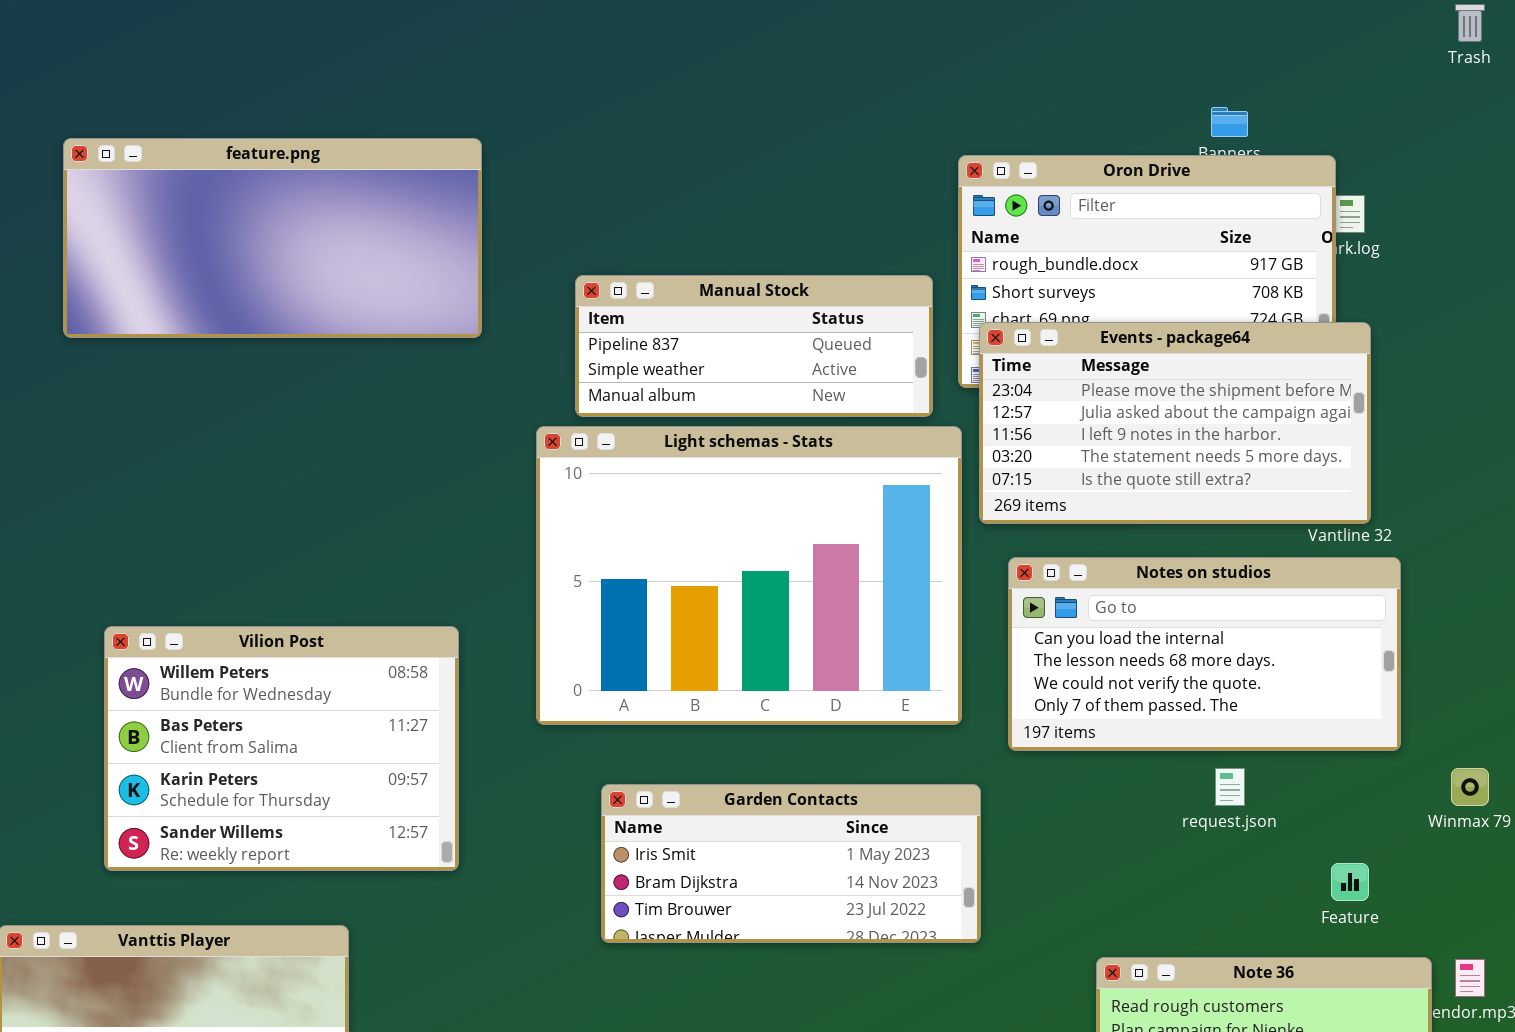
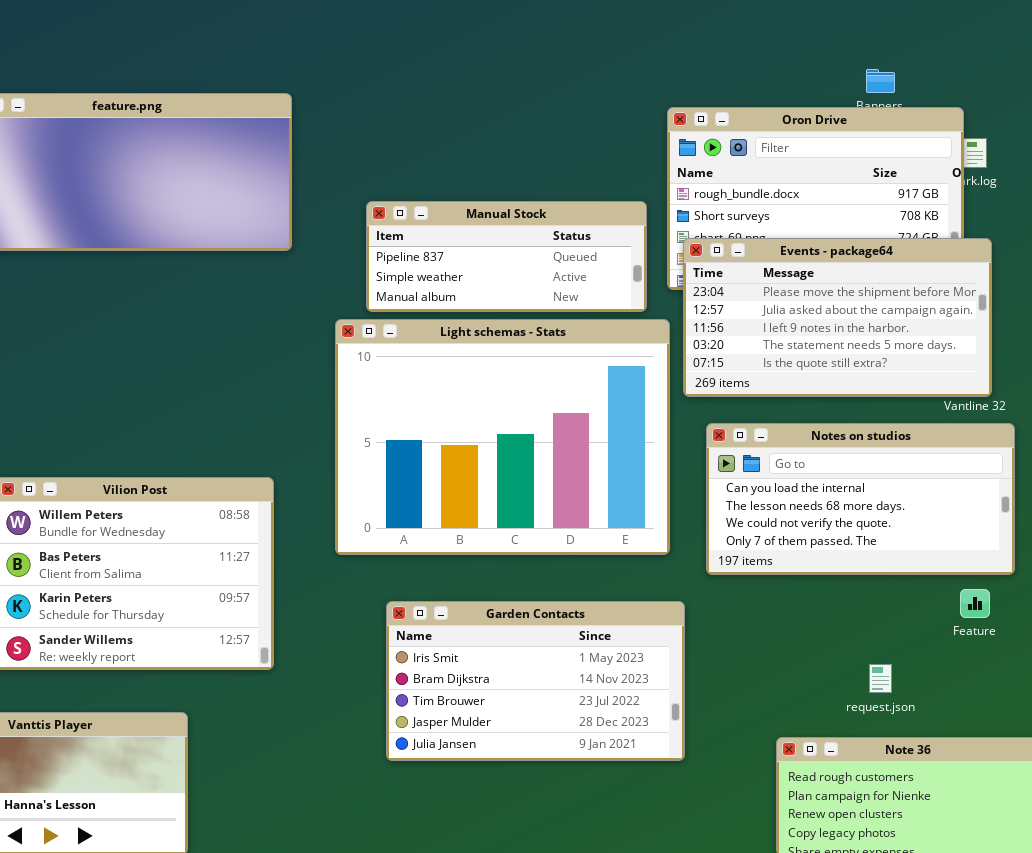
request.json: [1215,768,1245,806] -> [869,664,892,693], moved
Garden Contacts: [601,784,981,943] -> [386,601,685,761], resized
Feature: [1331,863,1369,901] -> [960,589,990,618], moved

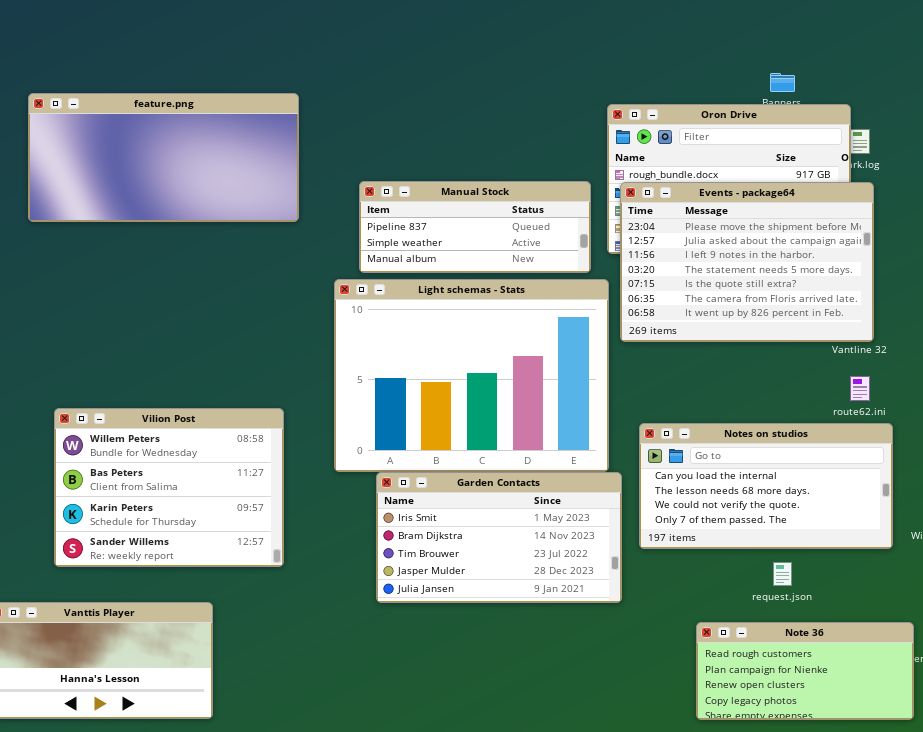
Events - package64: [683,238,992,397] -> [620,182,874,342], resized
Notes on studios: [706,423,1015,575] -> [639,423,893,549], moved
Garden Contacts: [386,601,685,761] -> [376,472,622,603], moved

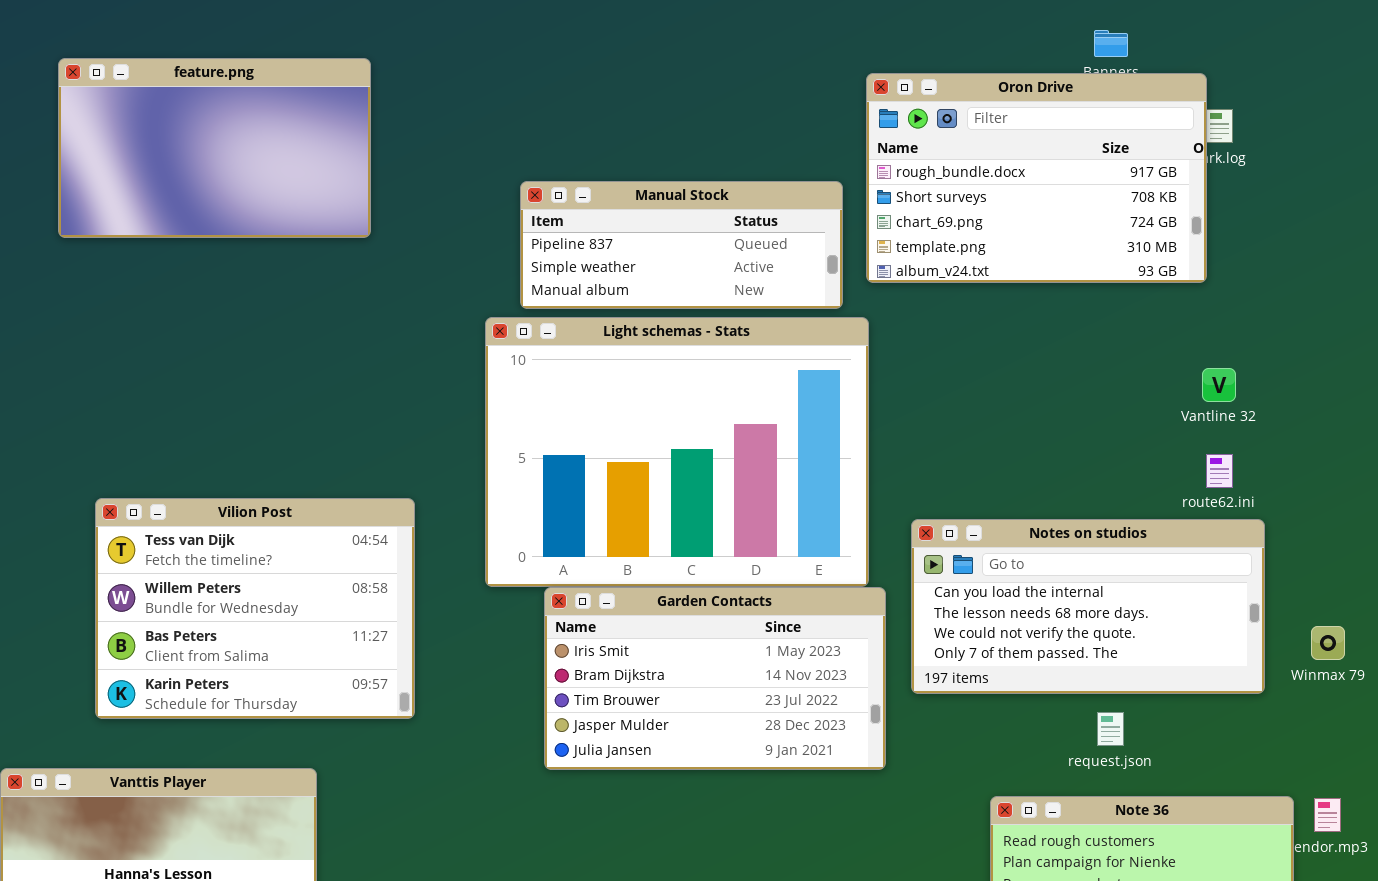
feature.png: [28,93,299,222] -> [58,58,371,238], resized
Events - package64: [620,182,874,342] -> none, closed
Vilion Post: [54,408,284,567] -> [95,498,415,719], scrolled up 1 row

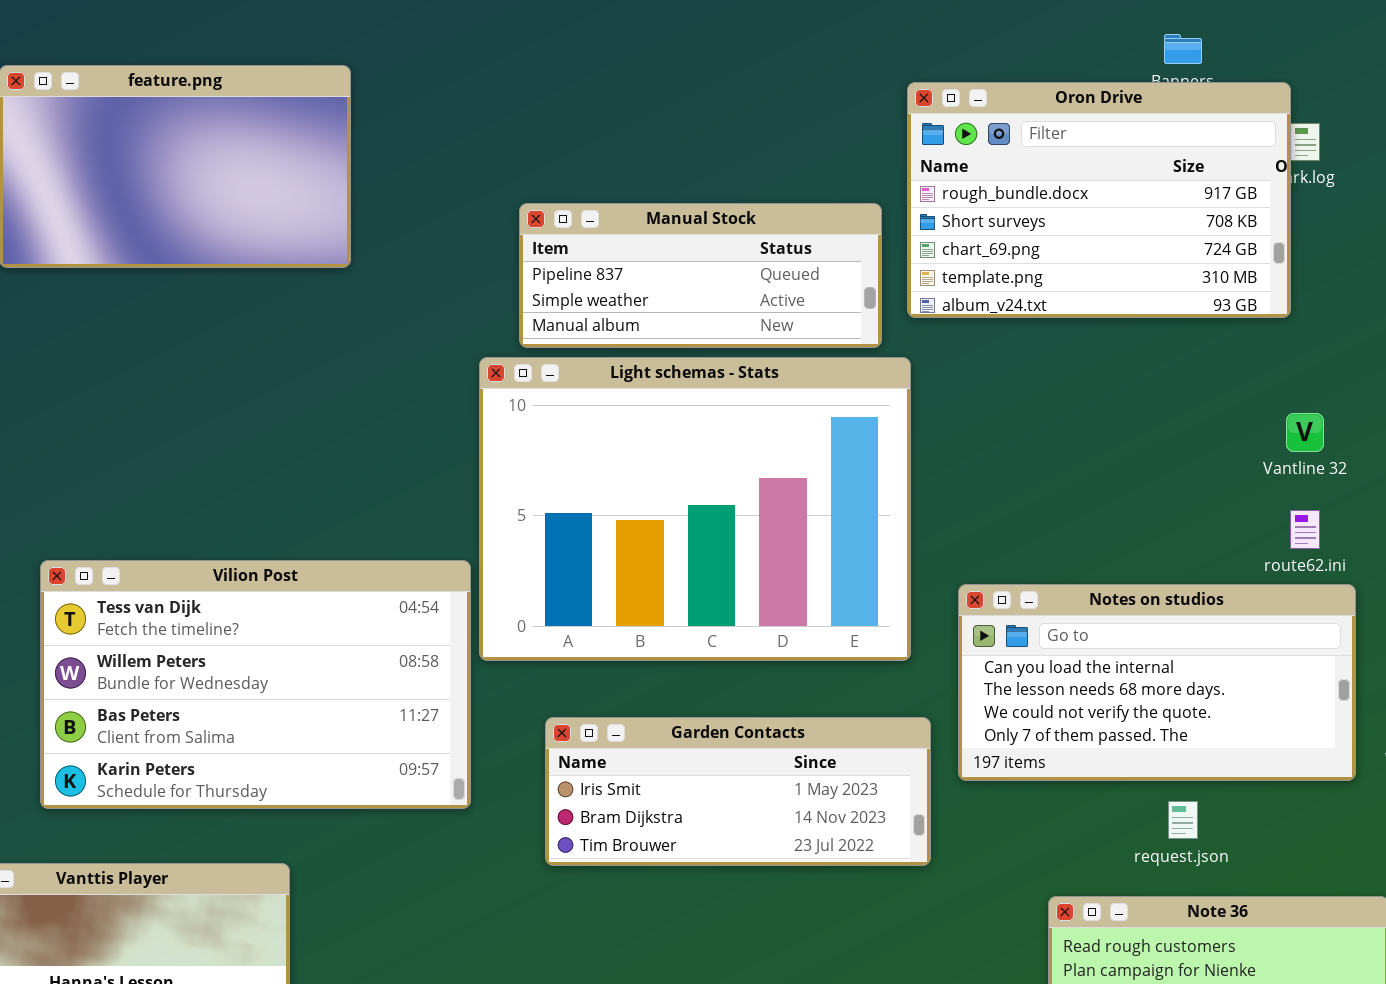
Vilion Post: [95,498,415,719] -> [40,560,471,809], resized
Garden Contacts: [544,587,886,770] -> [545,717,931,866], resized

